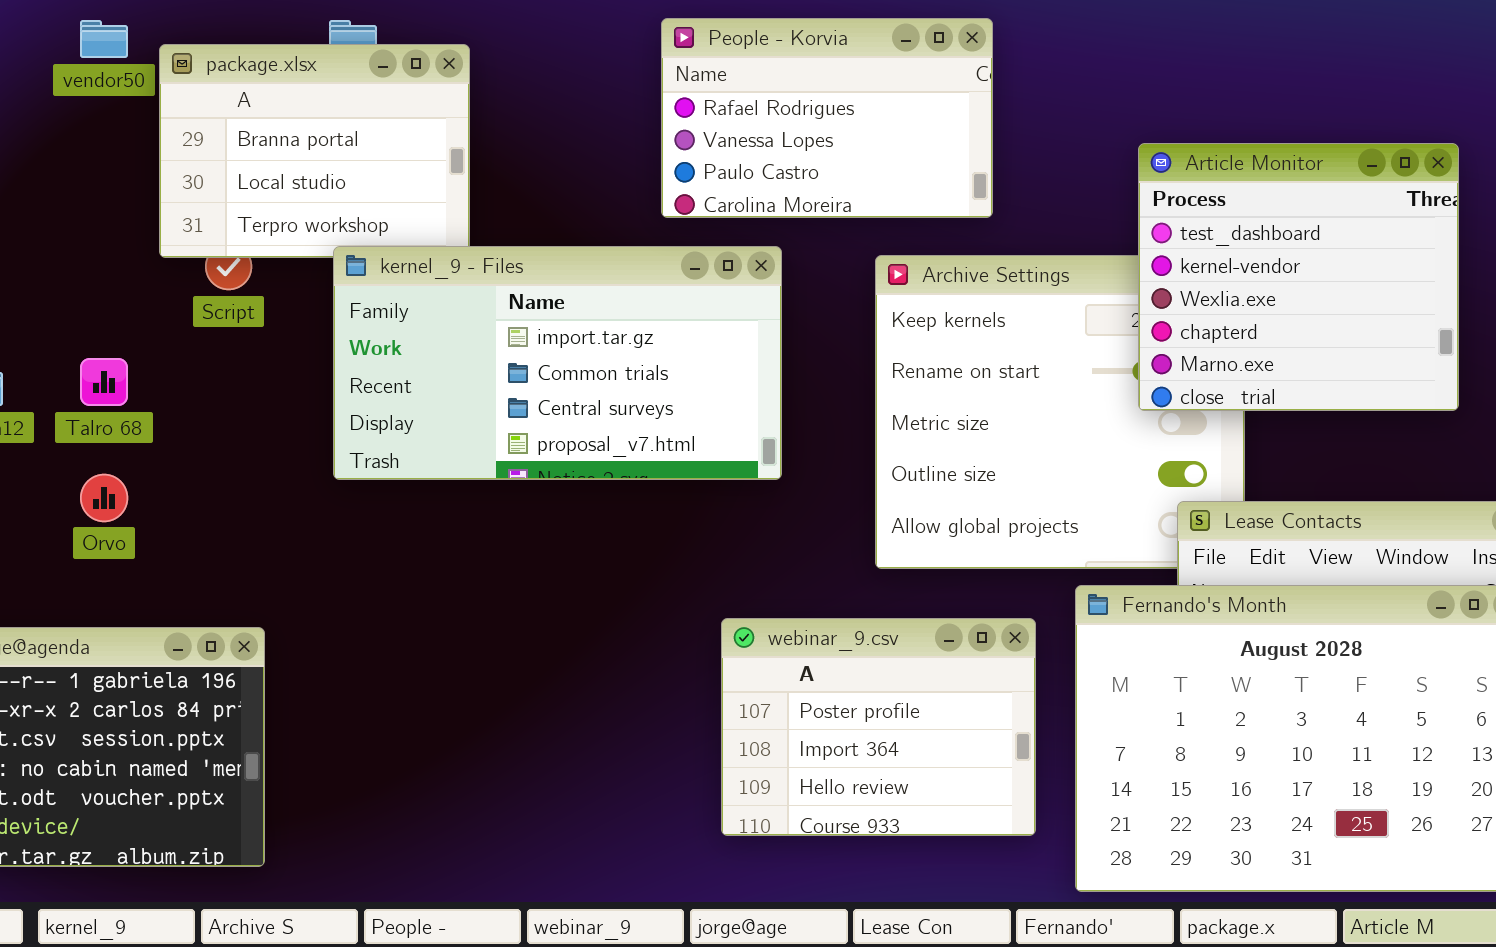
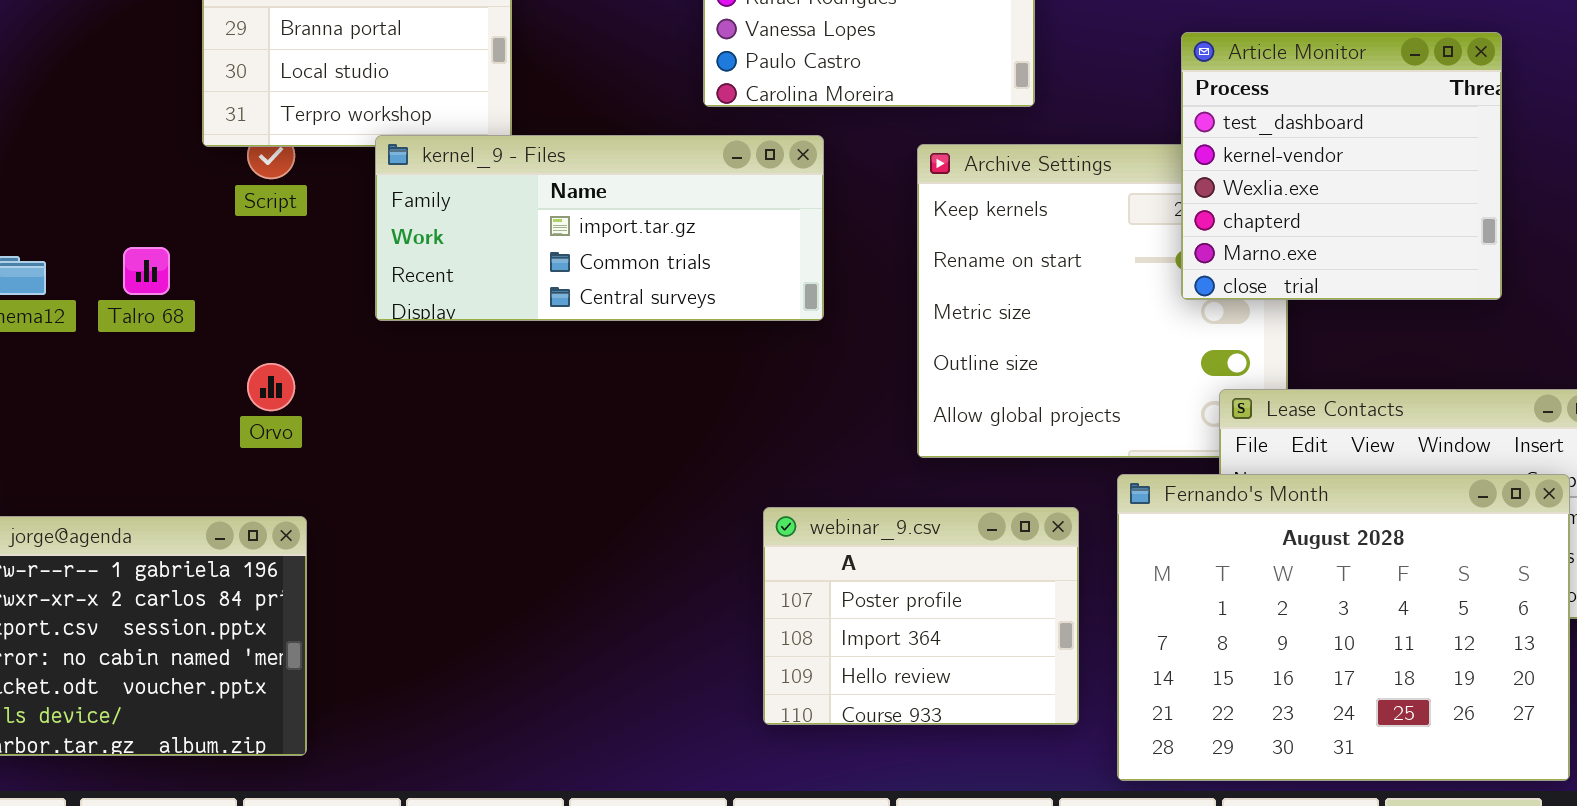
kernel_9 - Files: [333,246,782,480] -> [375,135,824,321], resized
Orvo: [80,474,128,522] -> [247,363,295,411], moved

